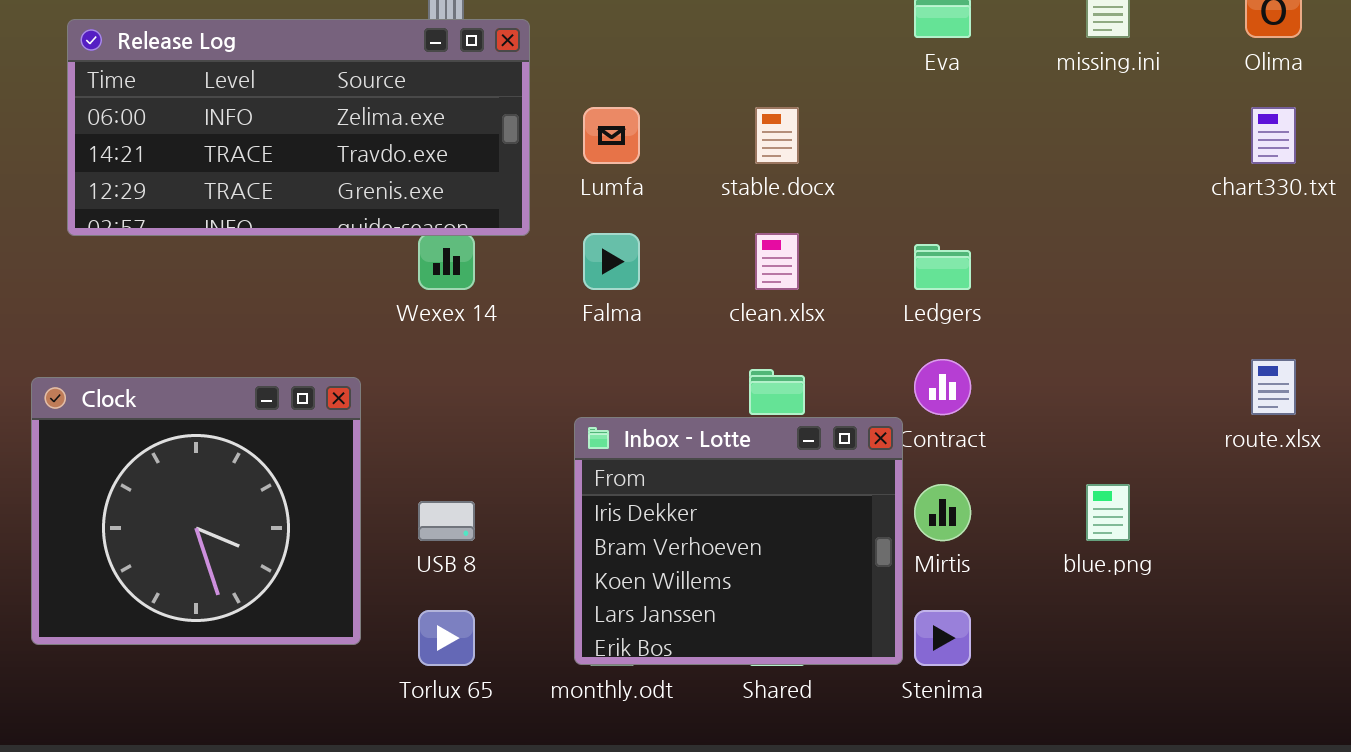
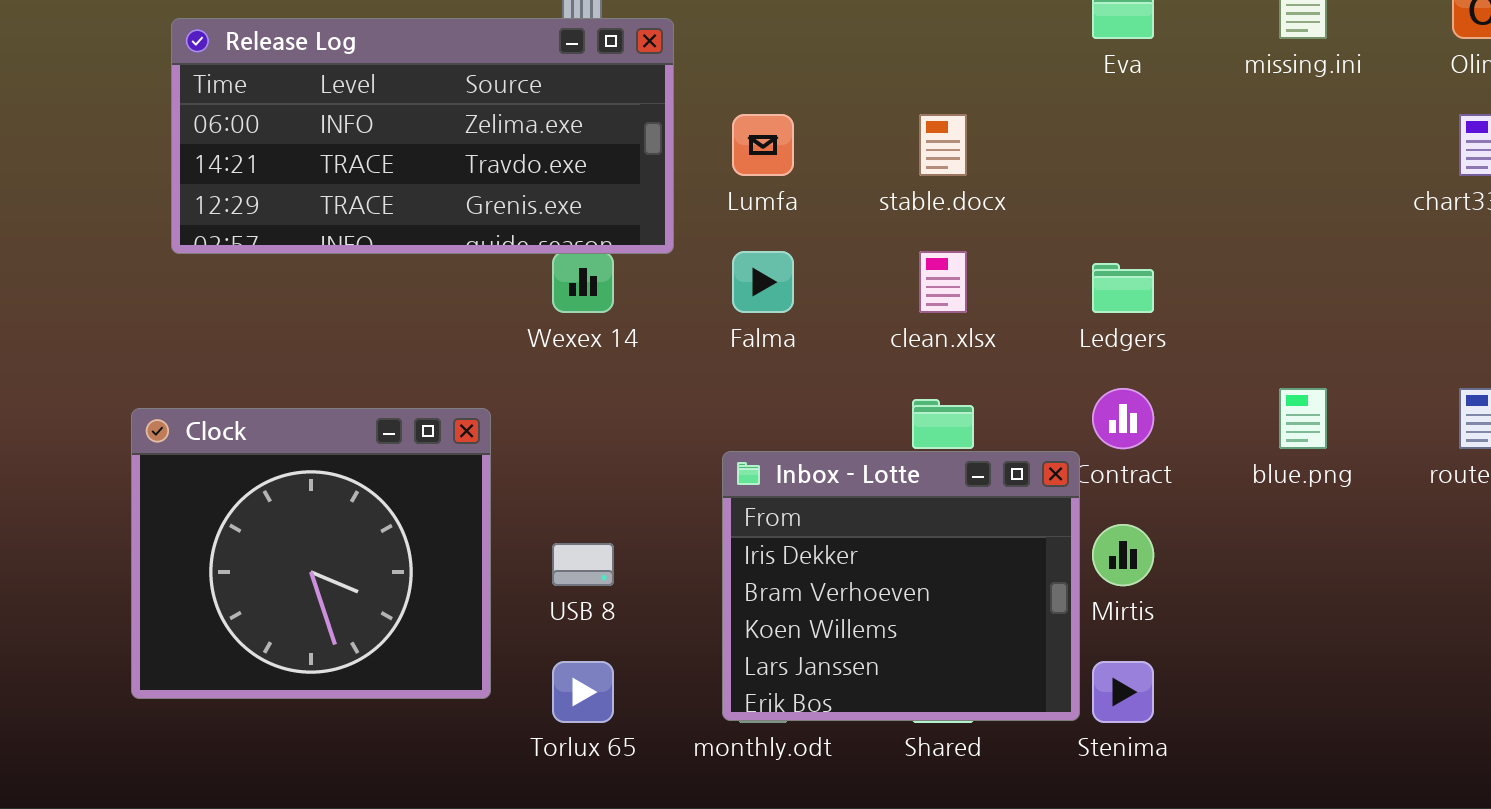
blue.png: [1086,484,1130,541] -> [1279,388,1327,449], moved

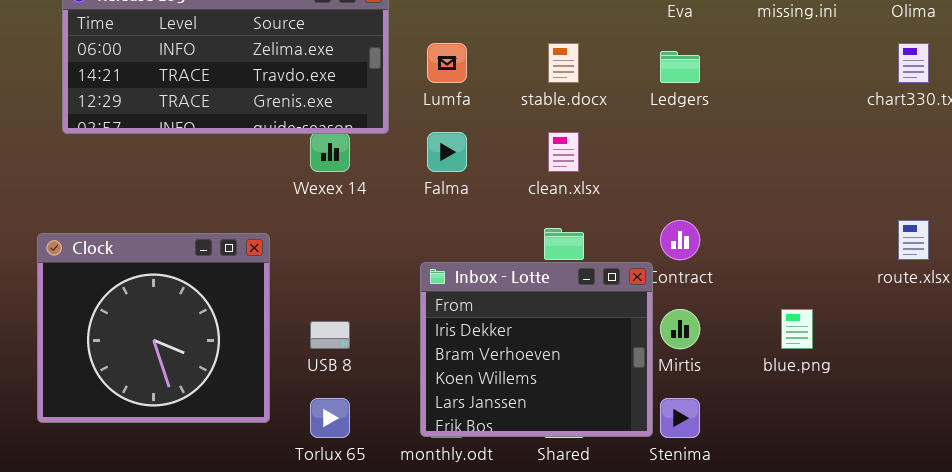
Ledgers: [1092,263,1154,313] -> [660,51,700,83], moved
blue.png: [1279,388,1327,449] -> [781,309,813,349], moved

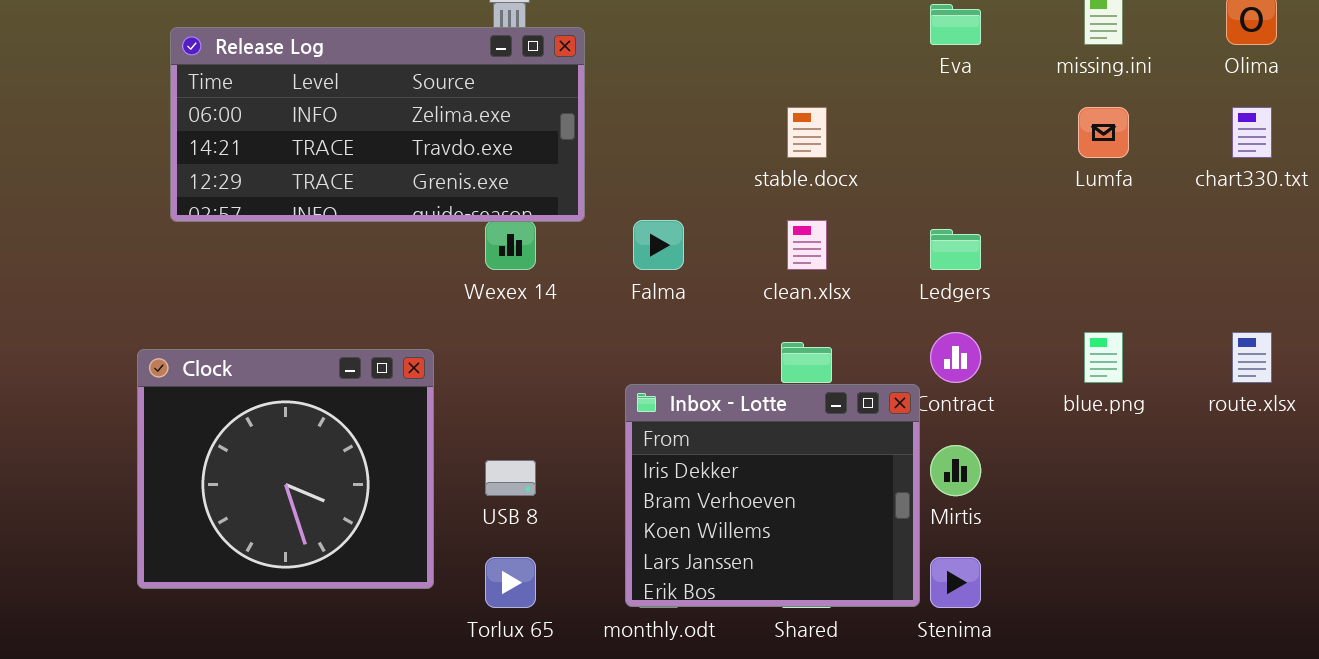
Lumfa: [427,43,467,83] -> [1078,107,1129,158], moved
Ledgers: [660,51,700,83] -> [930,229,981,270], moved
blue.png: [781,309,813,349] -> [1084,332,1123,383], moved

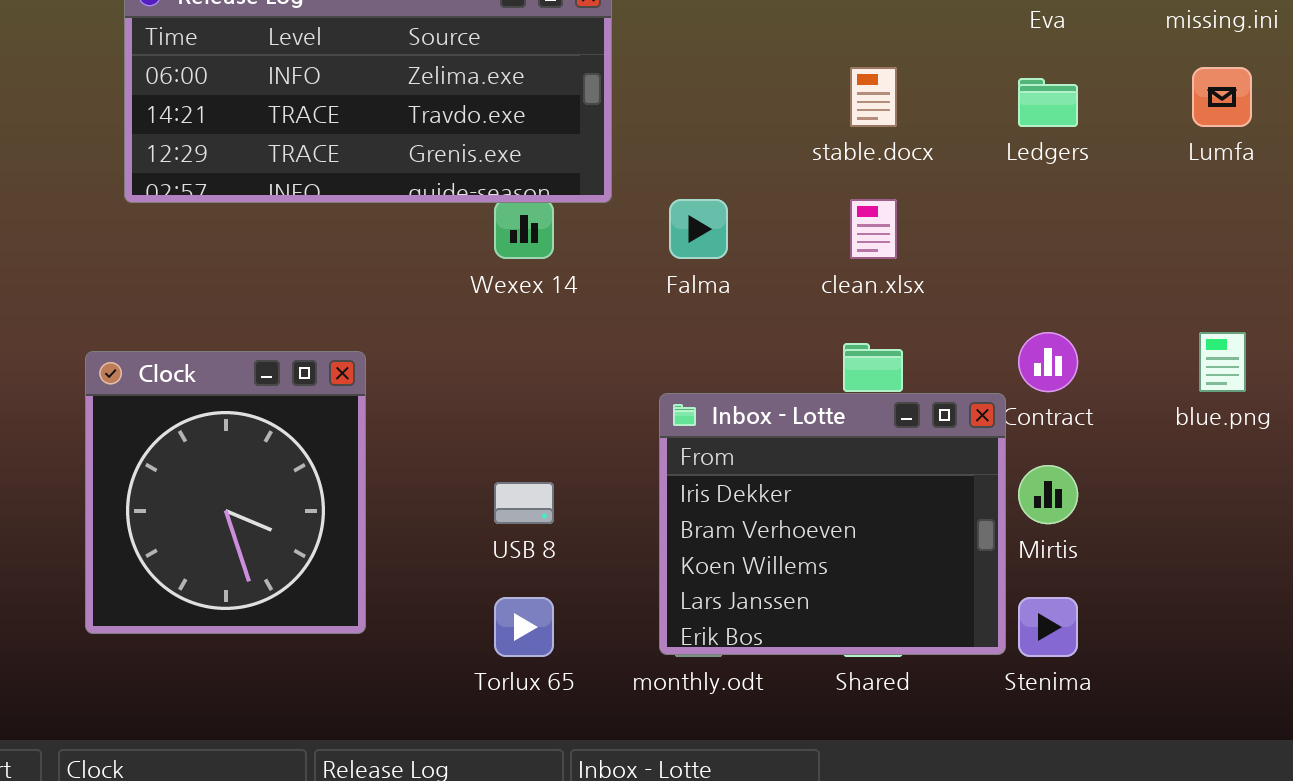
Ledgers: [930,229,981,270] -> [1018,78,1078,127], moved
Clock: [137,349,434,589] -> [85,351,366,634], resized

